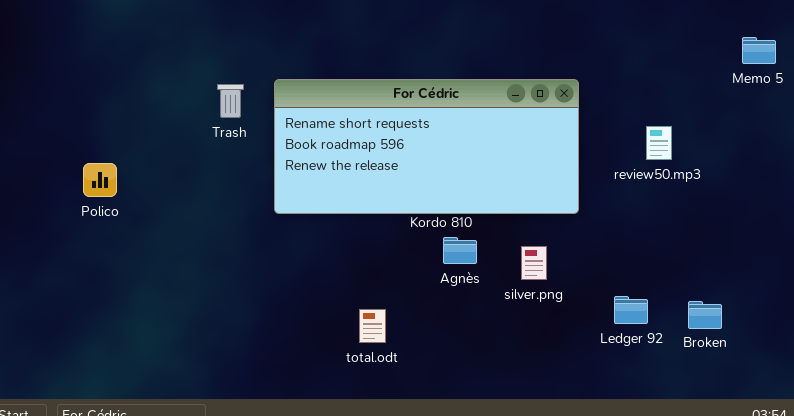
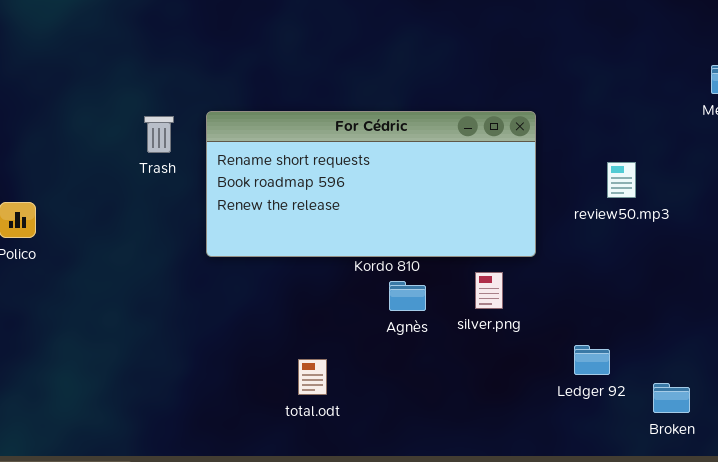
silver.png: [521,246,547,280] -> [475,272,503,309], moved
Broken: [688,301,722,329] -> [653,383,690,413], moved

